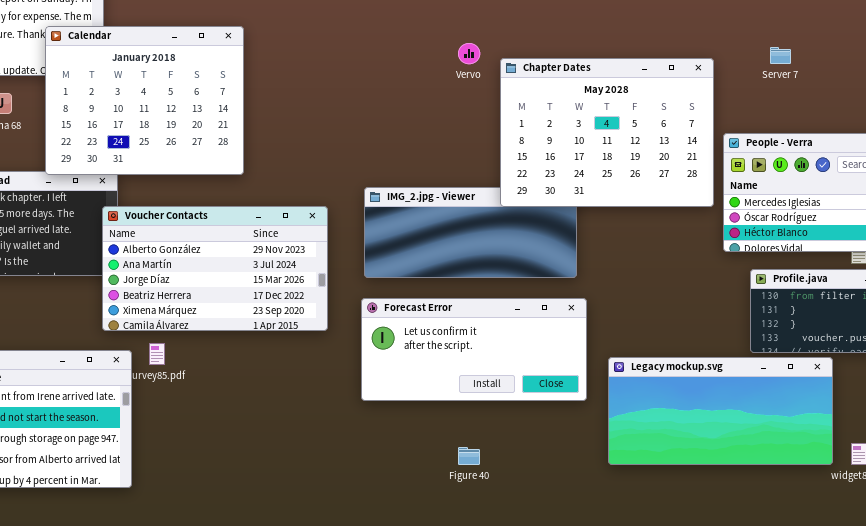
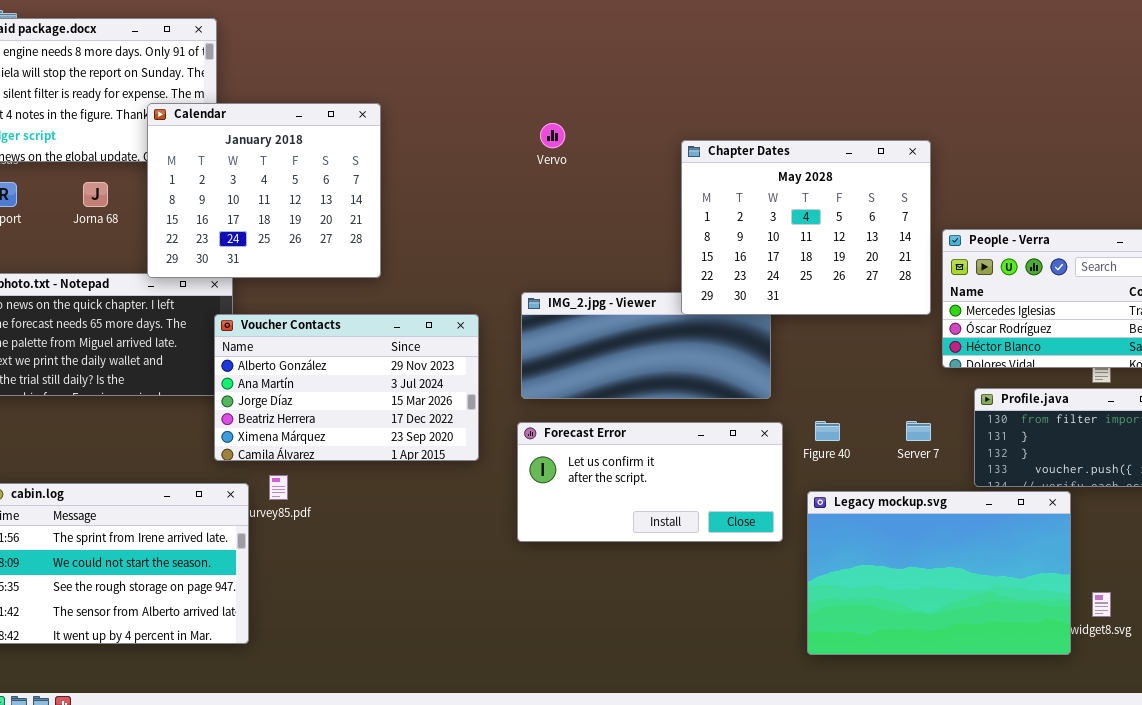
Vervo: [458,43,480,64] -> [540,123,565,148], moved
Server 7: [770,47,791,64] -> [906,421,931,441], moved
Legacy mockup.svg: [608,357,833,465] -> [807,491,1071,655], resized
Figure 40: [458,447,480,465] -> [815,421,840,441], moved

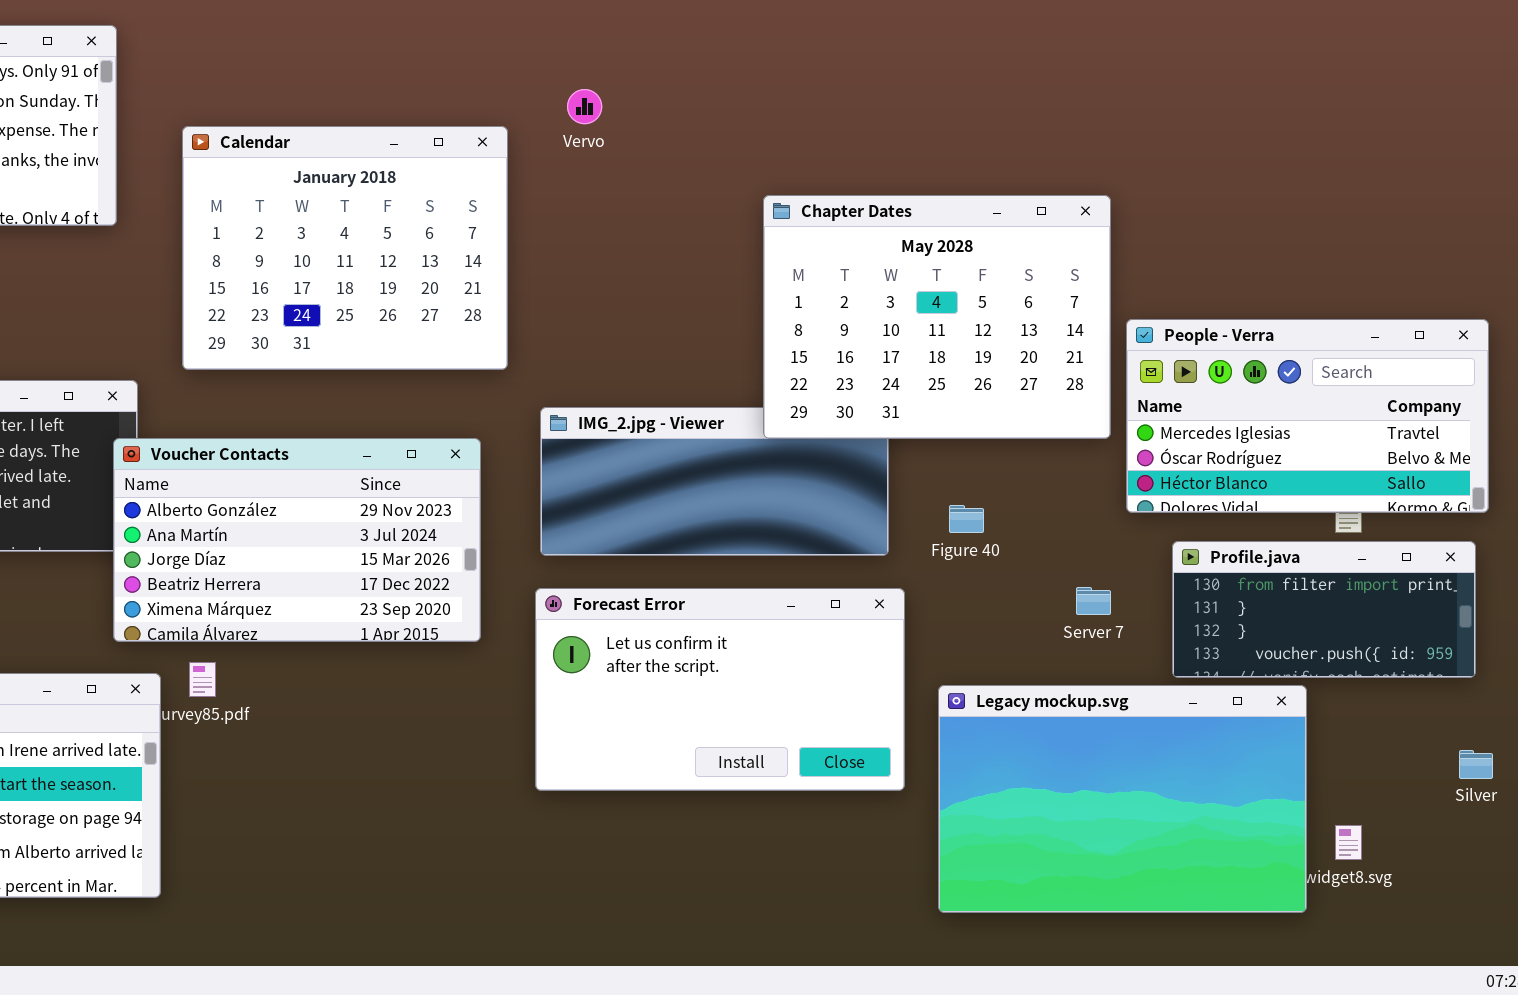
Calendar: [147,103,381,278] -> [182,126,508,370], moved
Vervo: [540,123,565,148] -> [567,89,602,124], moved
Figure 40: [815,421,840,441] -> [949,505,984,533], moved
Forecast Error: [517,422,783,542] -> [535,588,905,791], resized

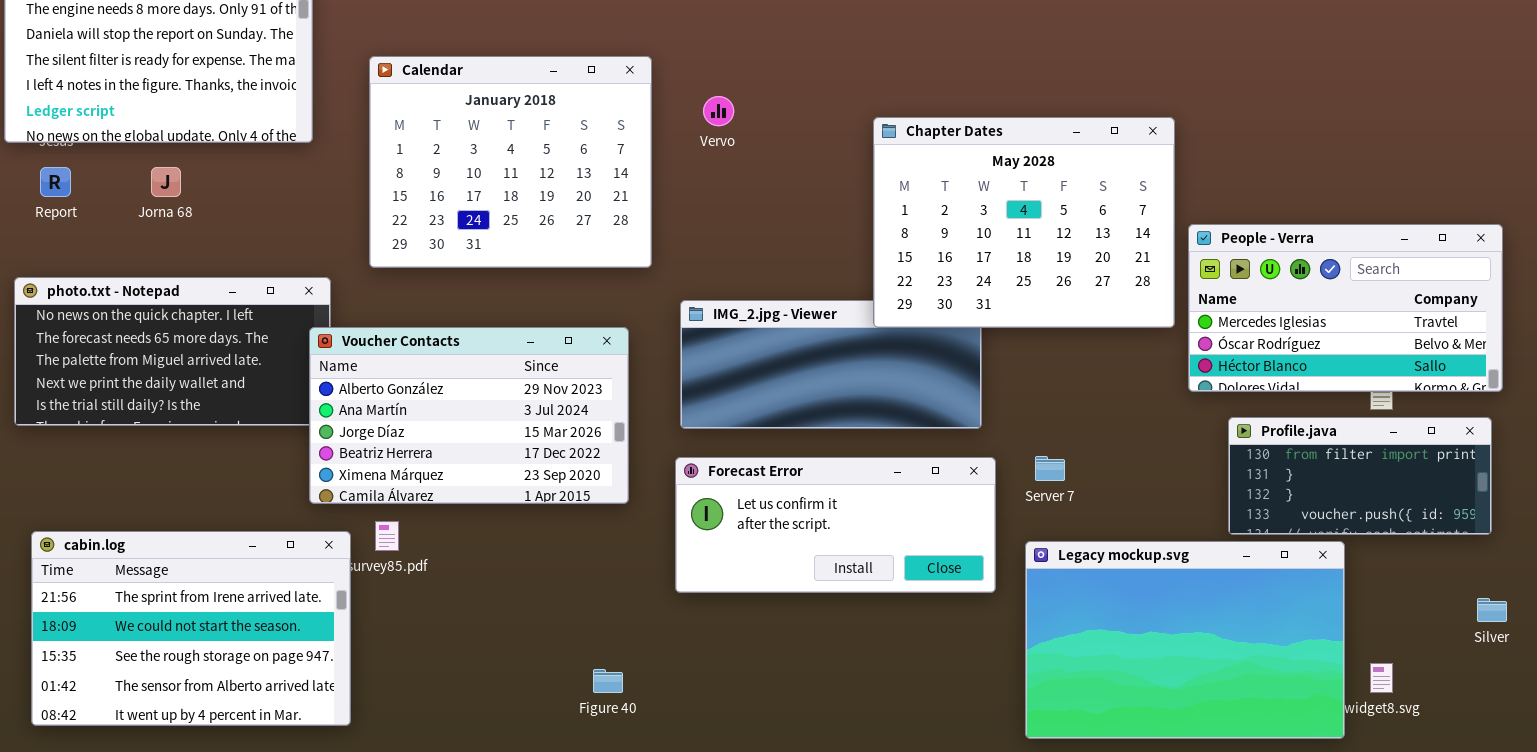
Vervo: [567,89,602,124] -> [703,96,734,126], moved
Figure 40: [949,505,984,533] -> [593,669,623,693], moved
Server 7: [1076,587,1111,615] -> [1035,456,1065,481], moved
Forecast Error: [535,588,905,791] -> [675,457,996,593], resized

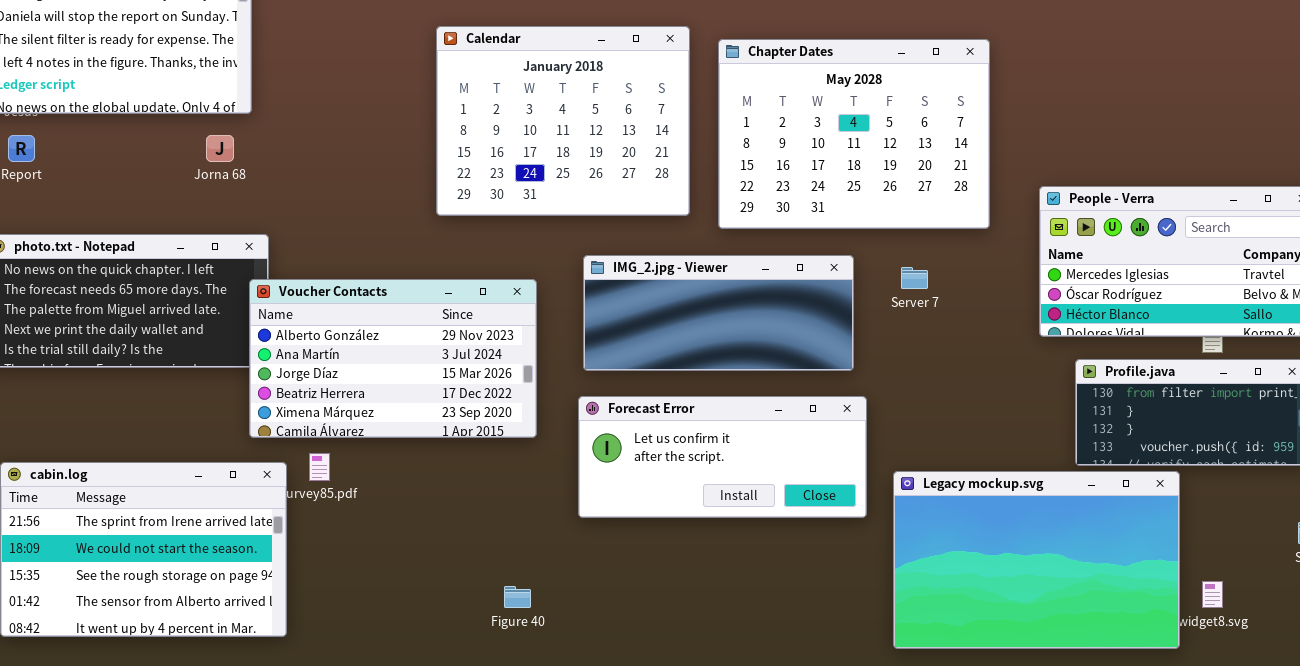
Calendar: [369,56,652,268] -> [436,26,690,216], moved
Chapter Dates: [873,117,1175,328] -> [718,39,990,229], moved
Jorna 68: [151,167,181,197] -> [206,135,234,162], moved
Server 7: [1035,456,1065,481] -> [901,267,928,289], moved

